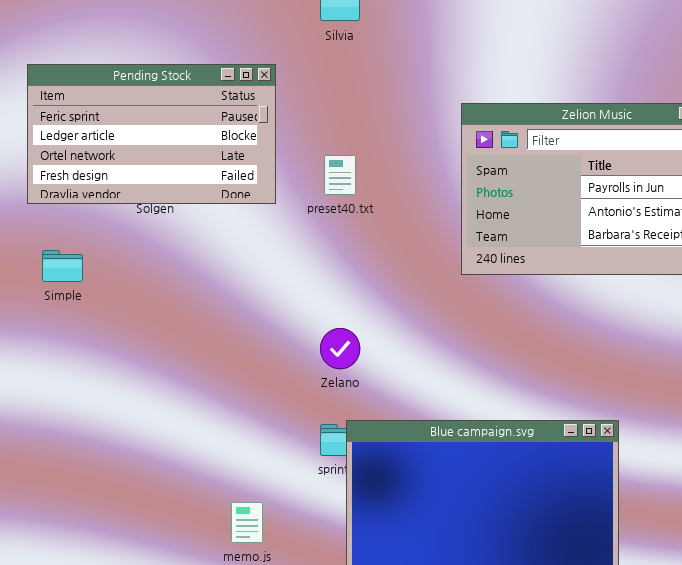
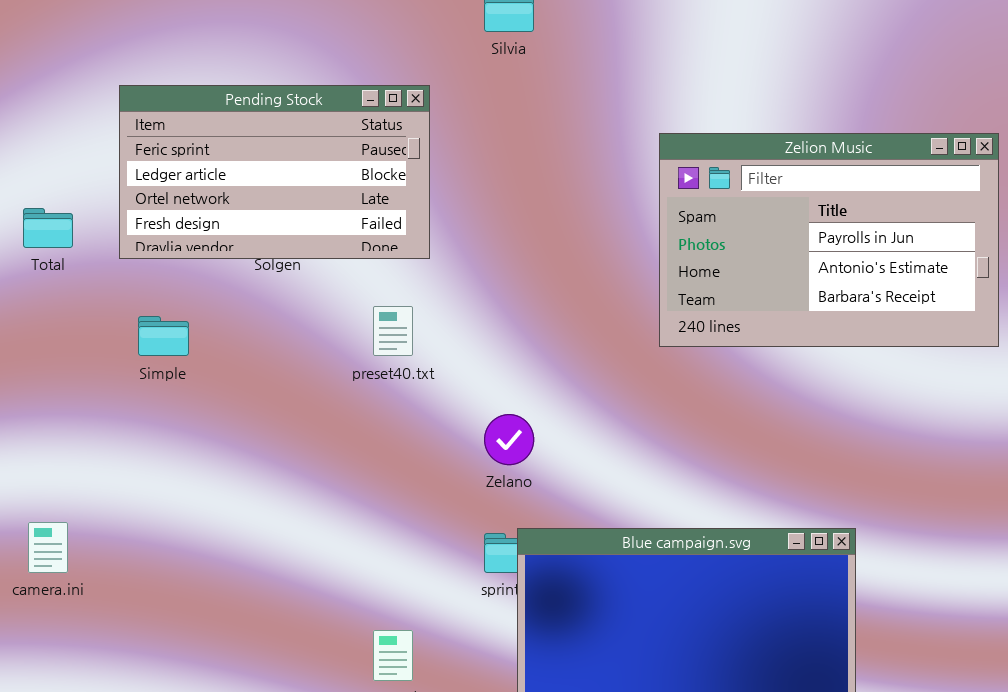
preset40.txt: [324,155,356,195] -> [373,306,413,356], moved

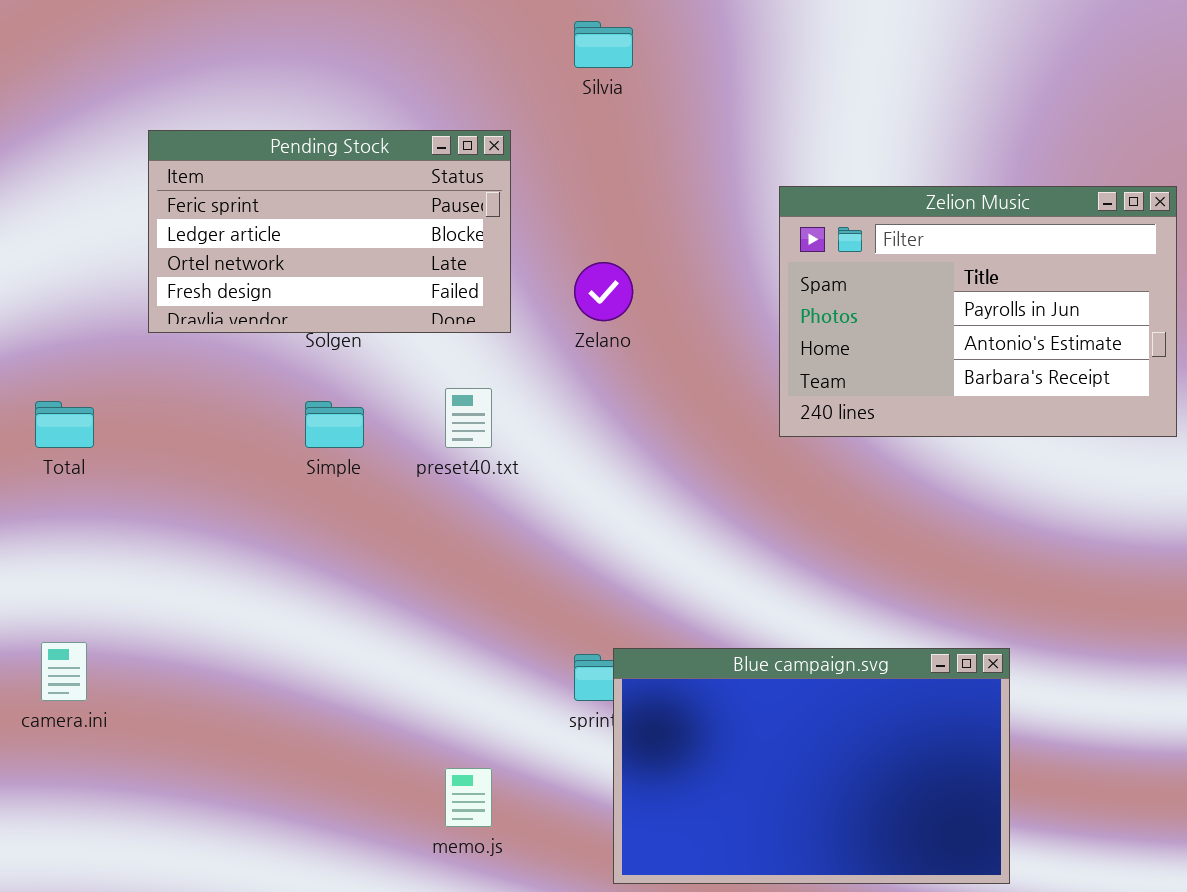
Total: [23,208,73,248] -> [35,401,94,448], moved
Simple: [138,316,189,356] -> [305,401,364,448], moved
Zelano: [484,414,534,465] -> [574,262,633,321], moved

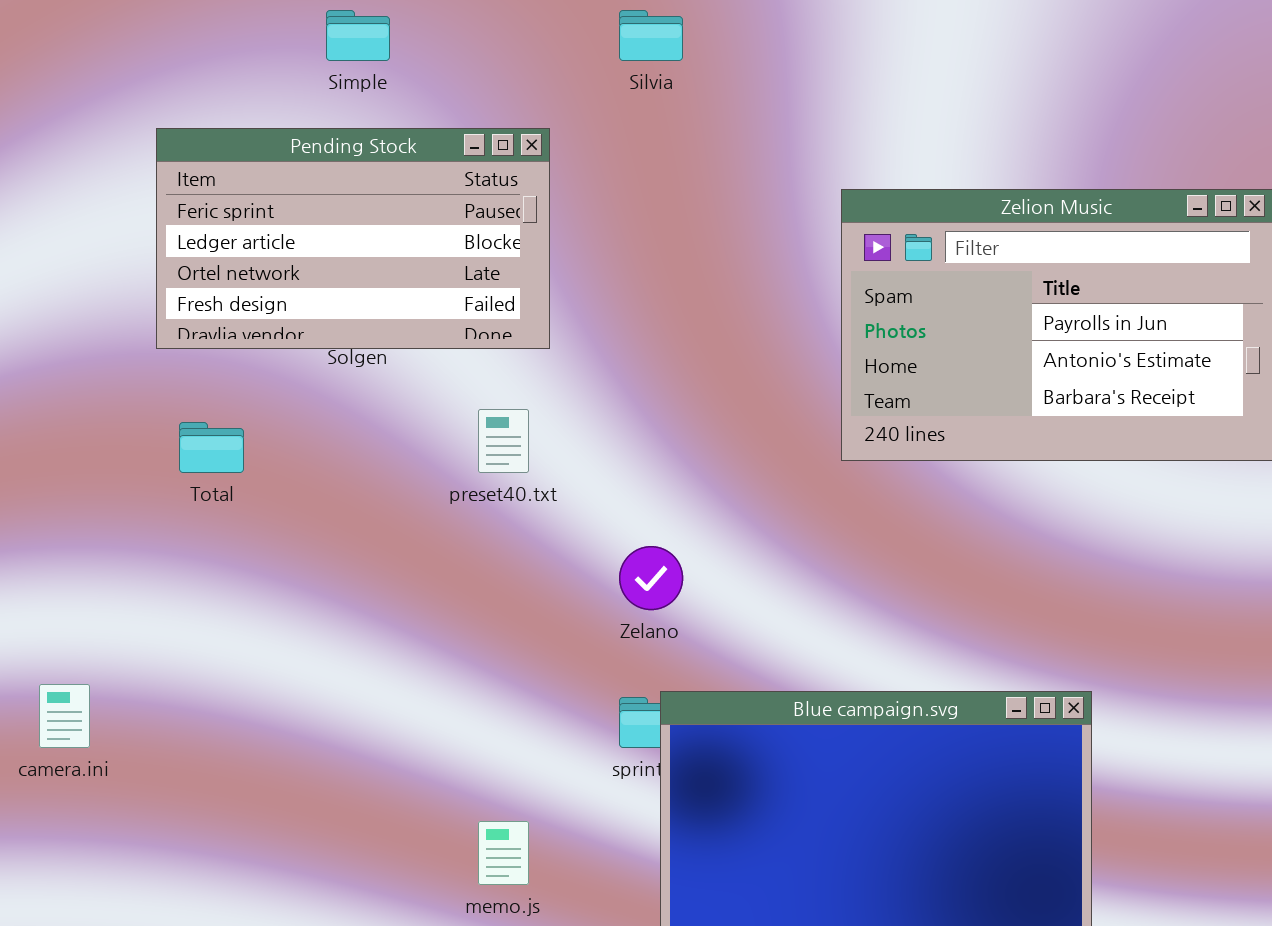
Zelano: [574,262,633,321] -> [619,546,683,610], moved
Total: [35,401,94,448] -> [179,422,244,473], moved
Simple: [305,401,364,448] -> [326,10,390,61], moved

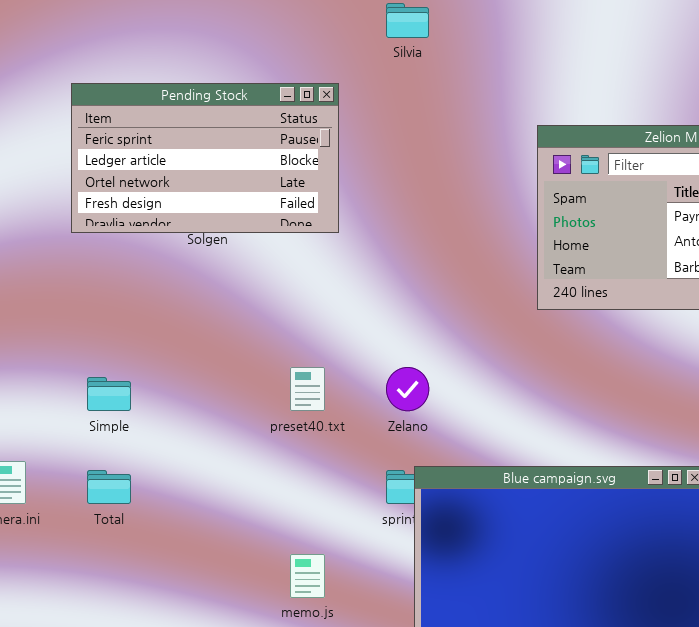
Simple: [326,10,390,61] -> [87,377,131,411], moved
preset40.txt: [478,409,529,473] -> [290,367,325,411], moved
Total: [179,422,244,473] -> [87,470,131,504], moved

